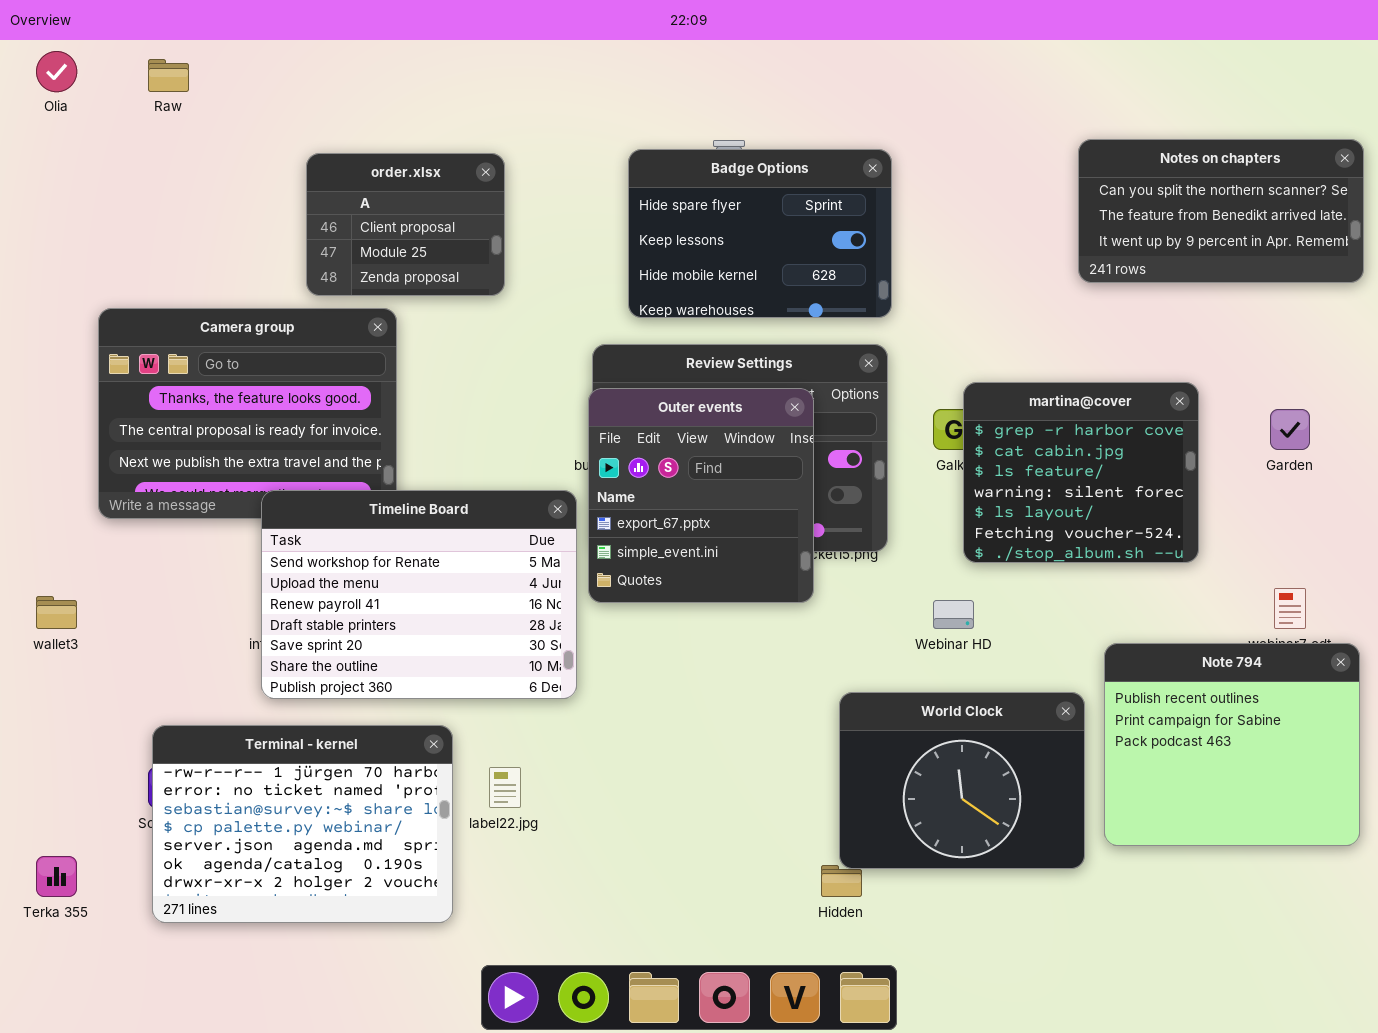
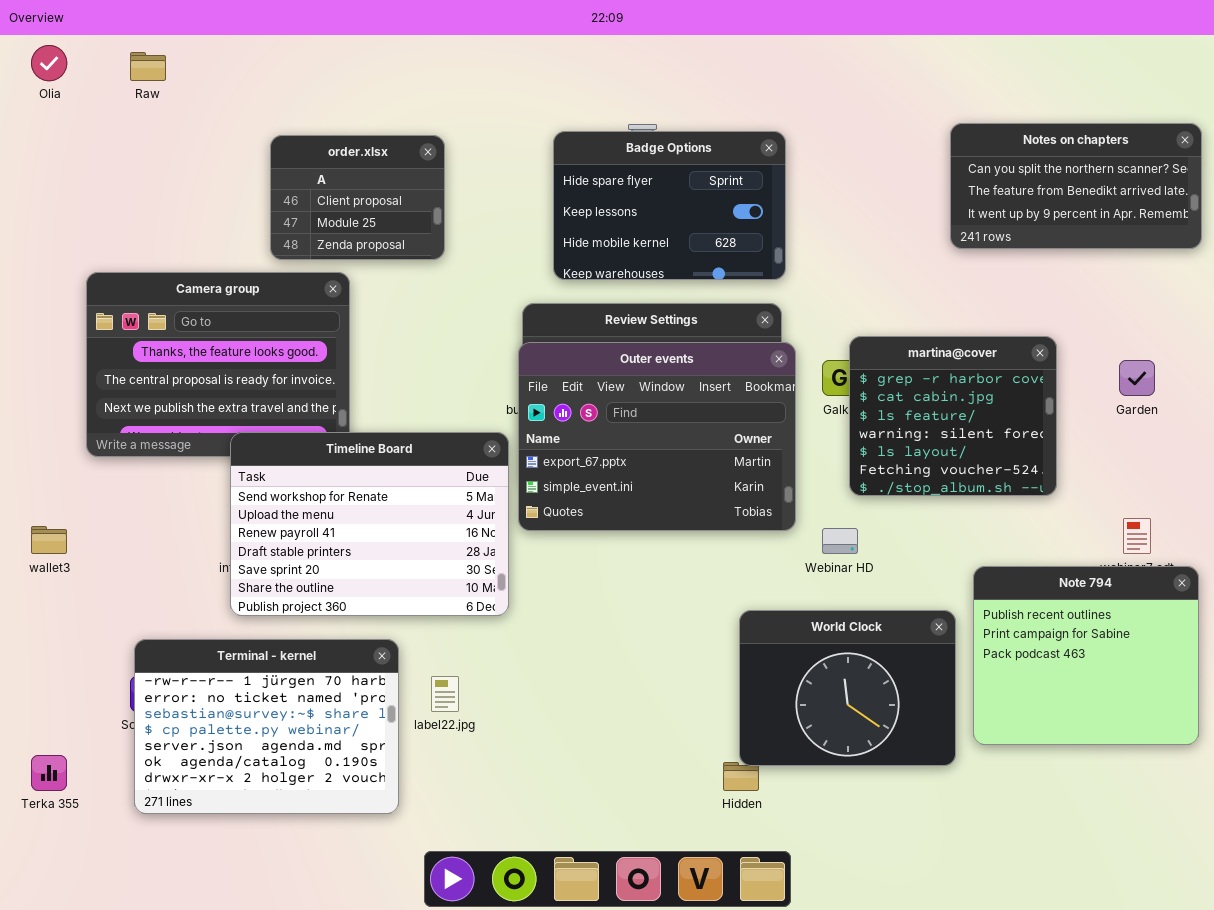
Outer events: [588,388,814,603] -> [518,342,796,531], resized

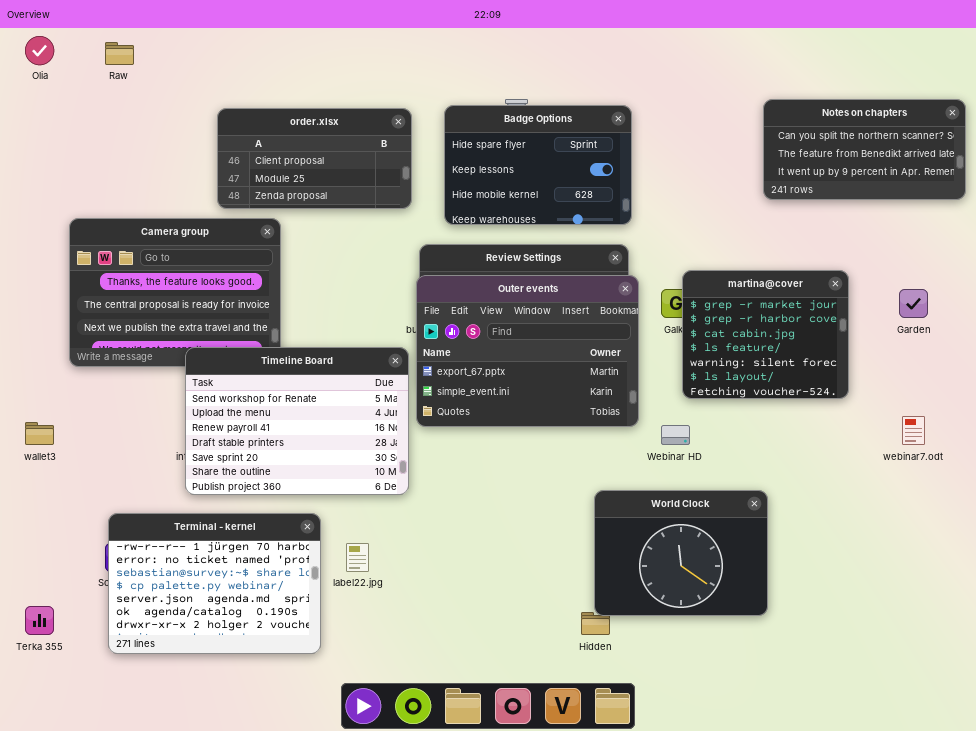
order.xlsx: [270,135,445,260] -> [217,108,412,209], resized
martina@cover: [849,336,1057,496] -> [682,270,849,399], scrolled up 1 row
Note 794: [973,566,1199,745] -> none, closed

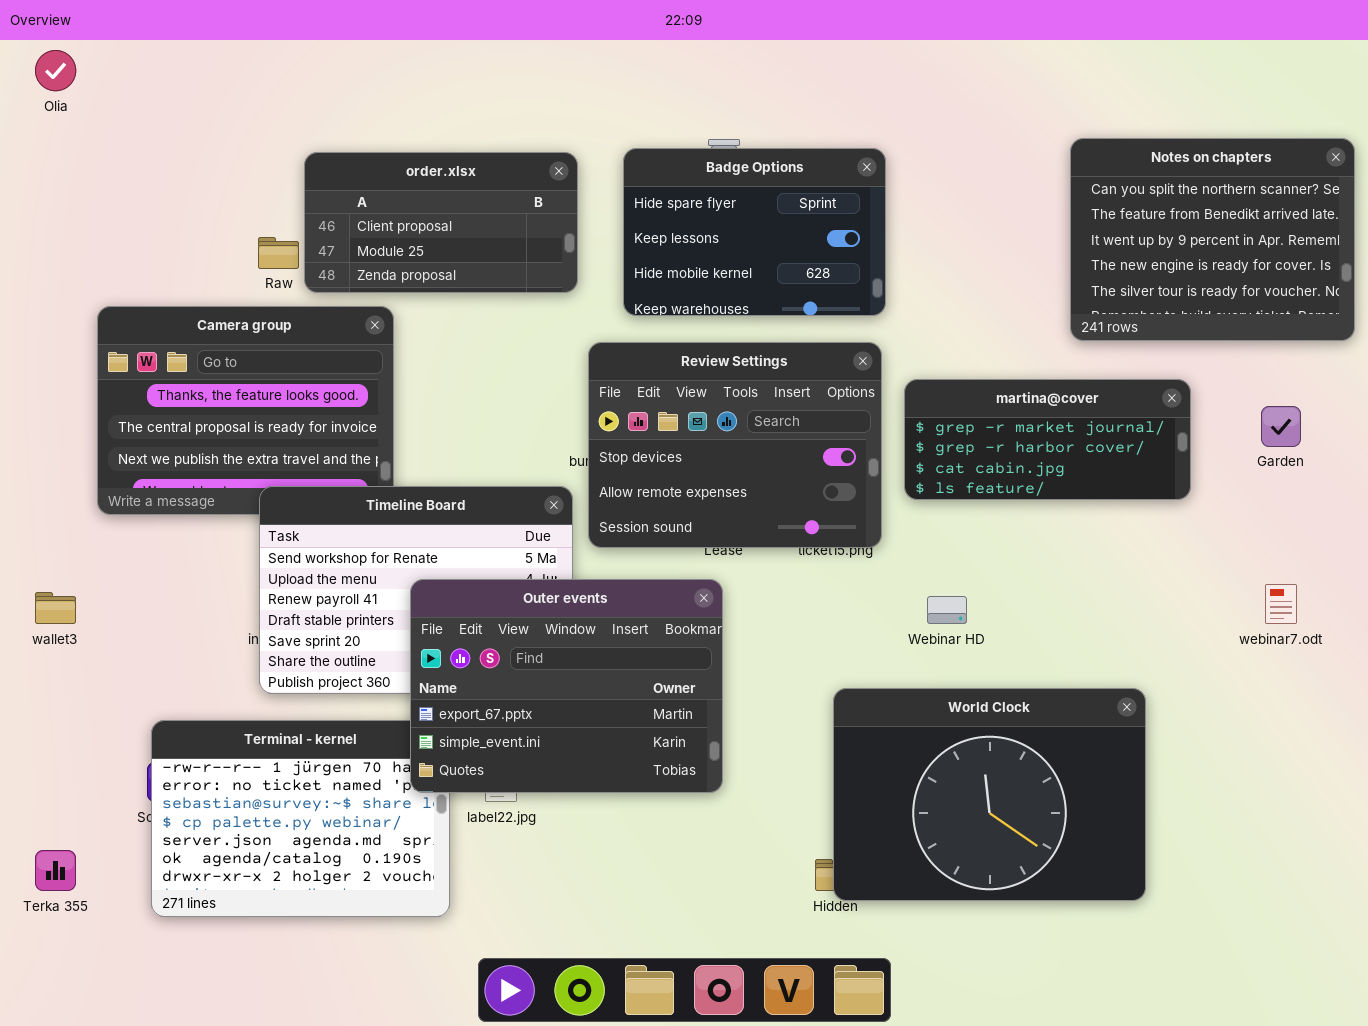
Raw: [105,42,134,65] -> [258,237,299,269], moved
Notes on chapters: [763,99,966,200] -> [1070,138,1355,341], resized
martina@cover: [682,270,849,399] -> [904,379,1191,500], resized
Outer events: [416,275,639,427] -> [410,579,723,793], moved
World Clock: [594,490,768,616] -> [833,688,1146,901], resized

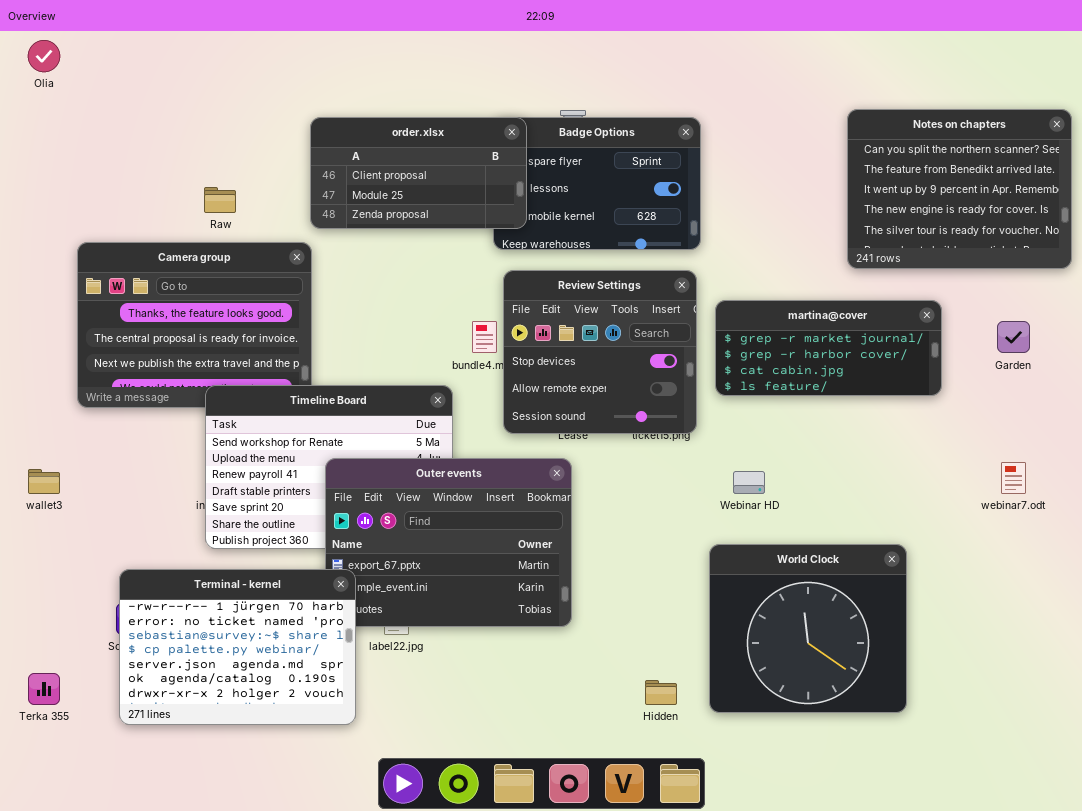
order.xlsx: [304,152,578,293] -> [310,117,527,229], moved
Review Settings: [588,342,882,548] -> [503,270,697,434], resized
World Clock: [833,688,1146,901] -> [709,544,907,713], resized
Terminal - kernel: [151,720,450,917] -> [119,569,356,725], raised

